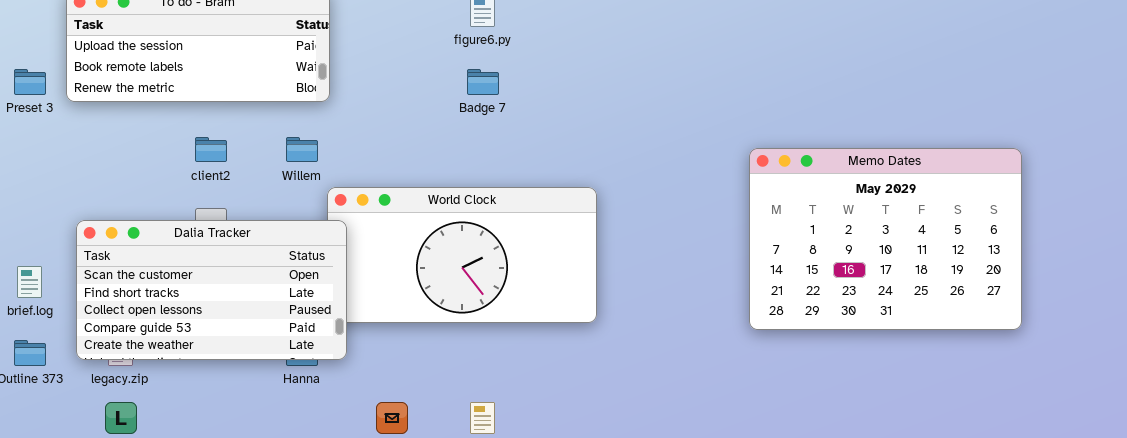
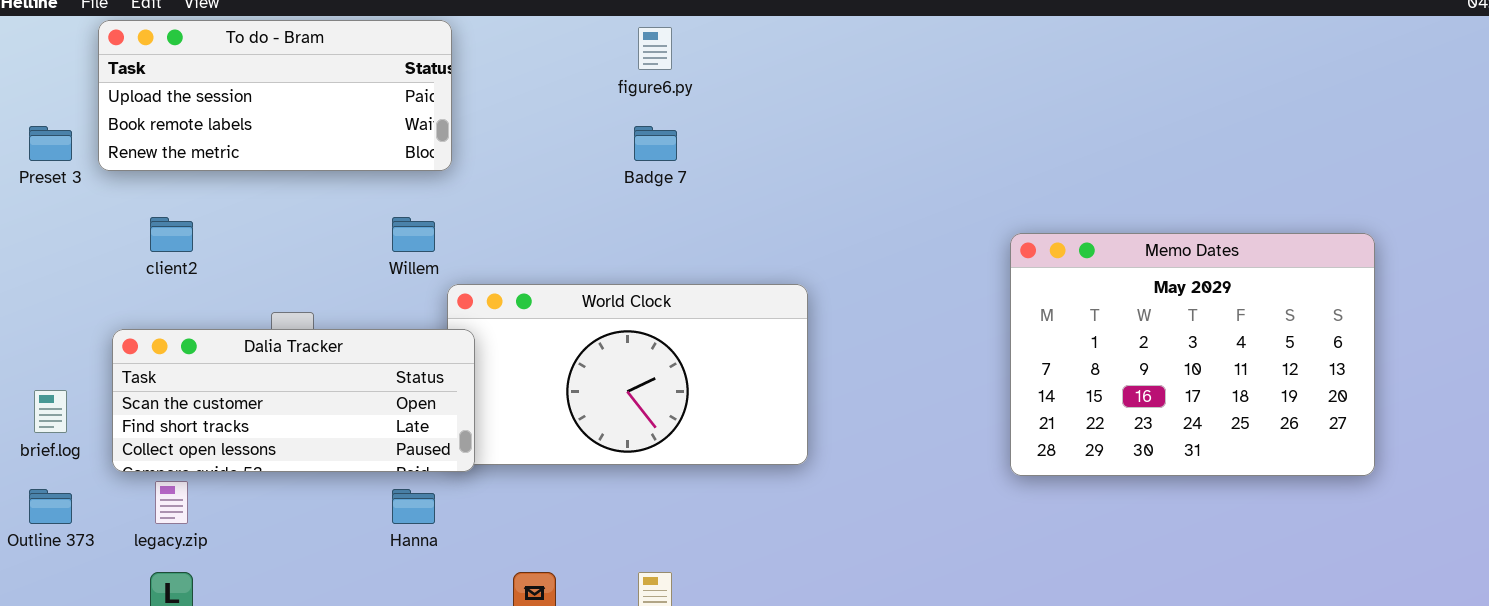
client2: [195,137,227,162] -> [150,217,193,252], moved
Dalia Tracker: [76,220,347,360] -> [112,329,475,472], resized

